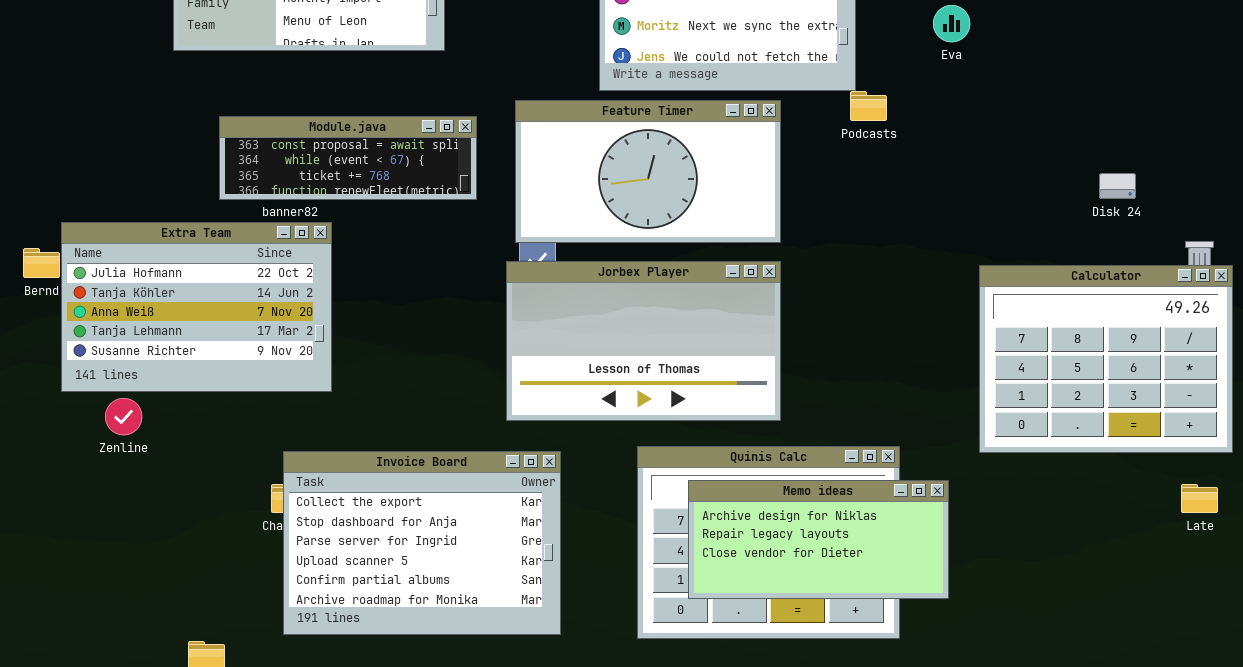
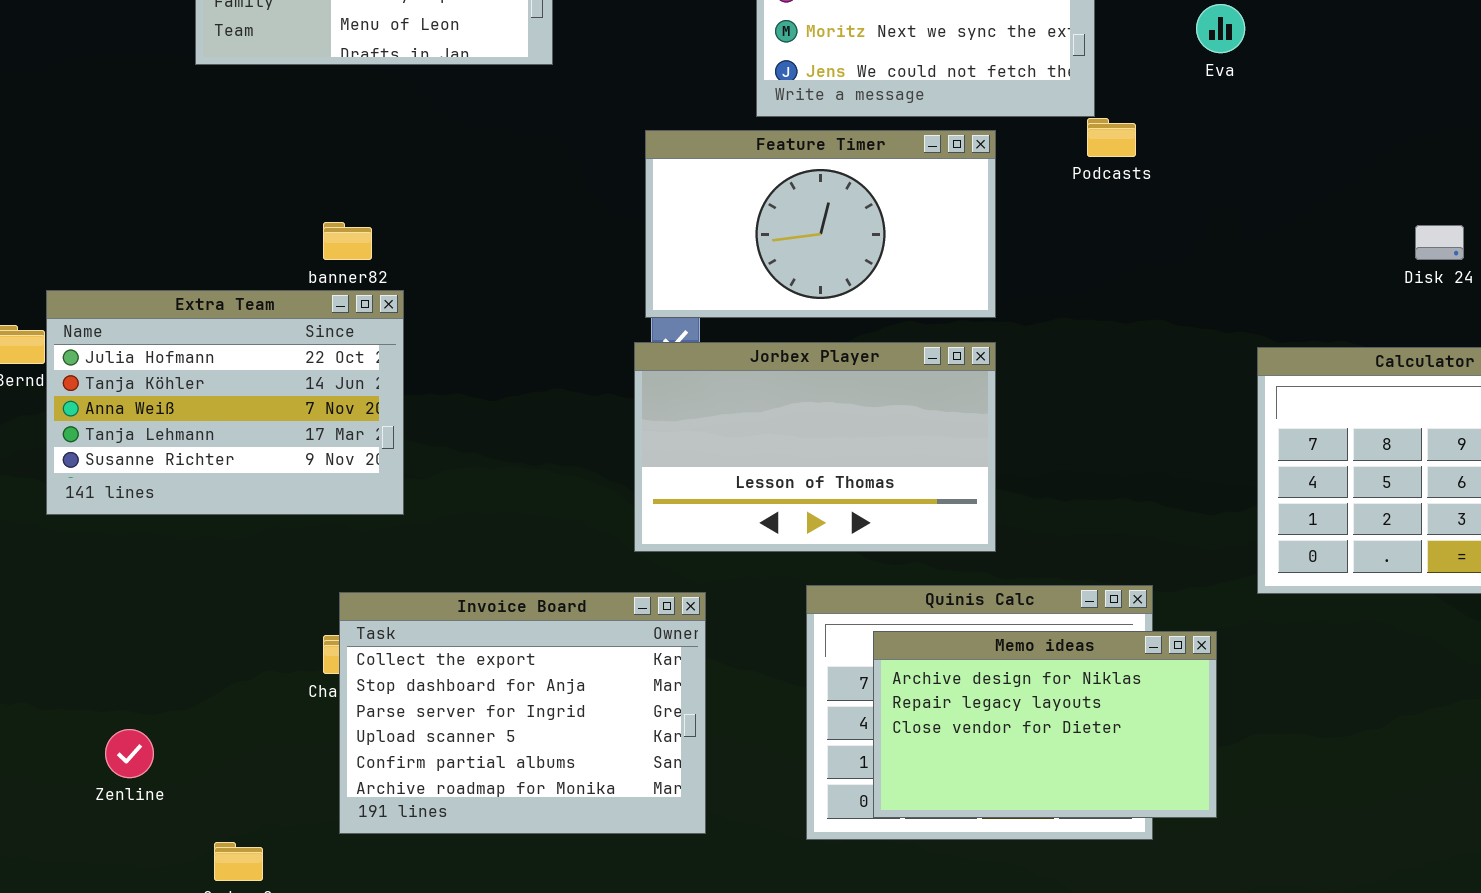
Module.java: [219,116,477,200] -> none, closed
Zenline: [105,398,142,435] -> [105,729,154,778], moved
Memo ideas: [688,480,949,599] -> [873,631,1217,818], resized

